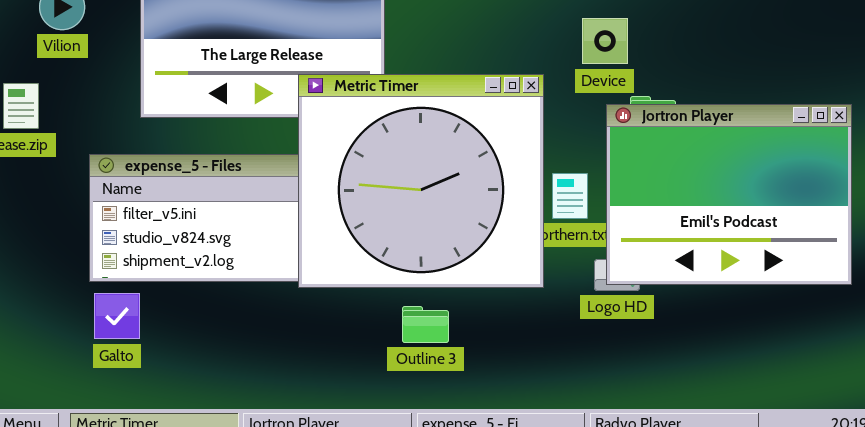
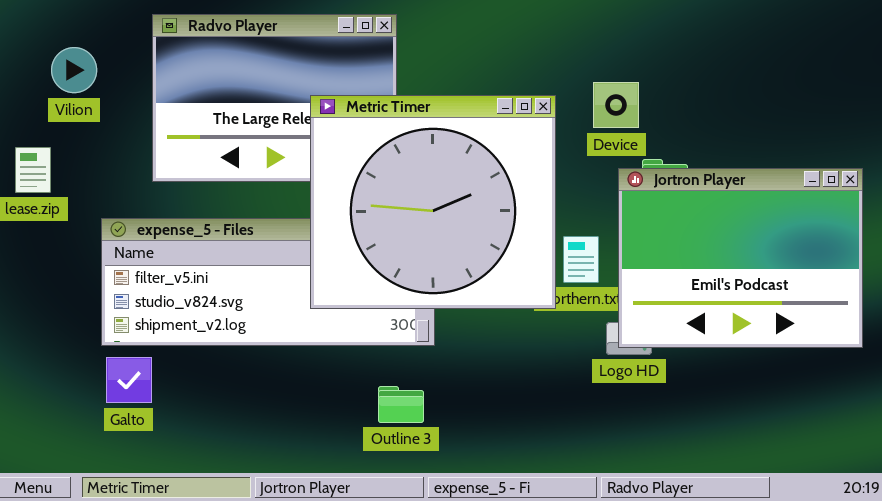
Metric Timer: [298,74,544,288] -> [310,95,556,309], moved
Outline 3: [402,306,449,343] -> [378,386,424,423], moved

